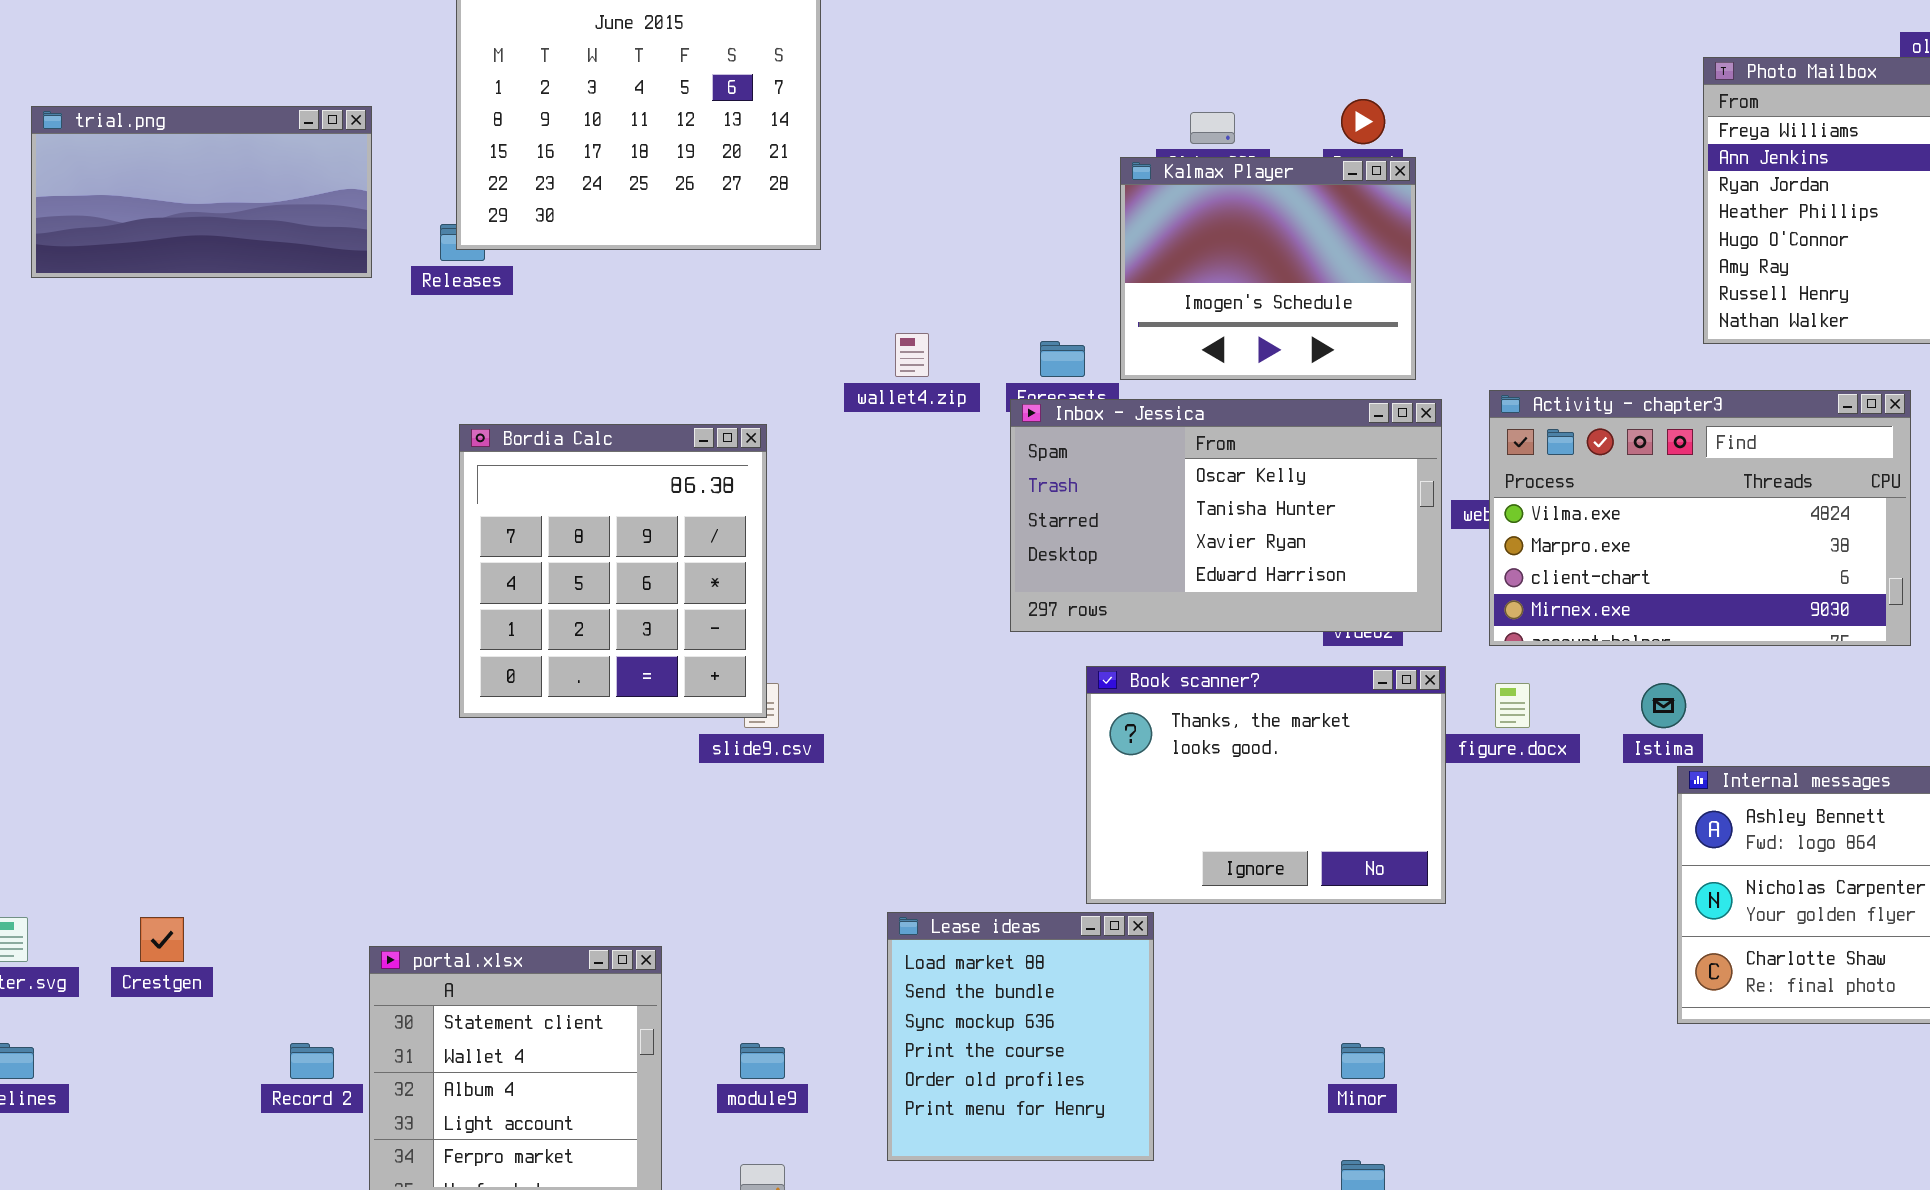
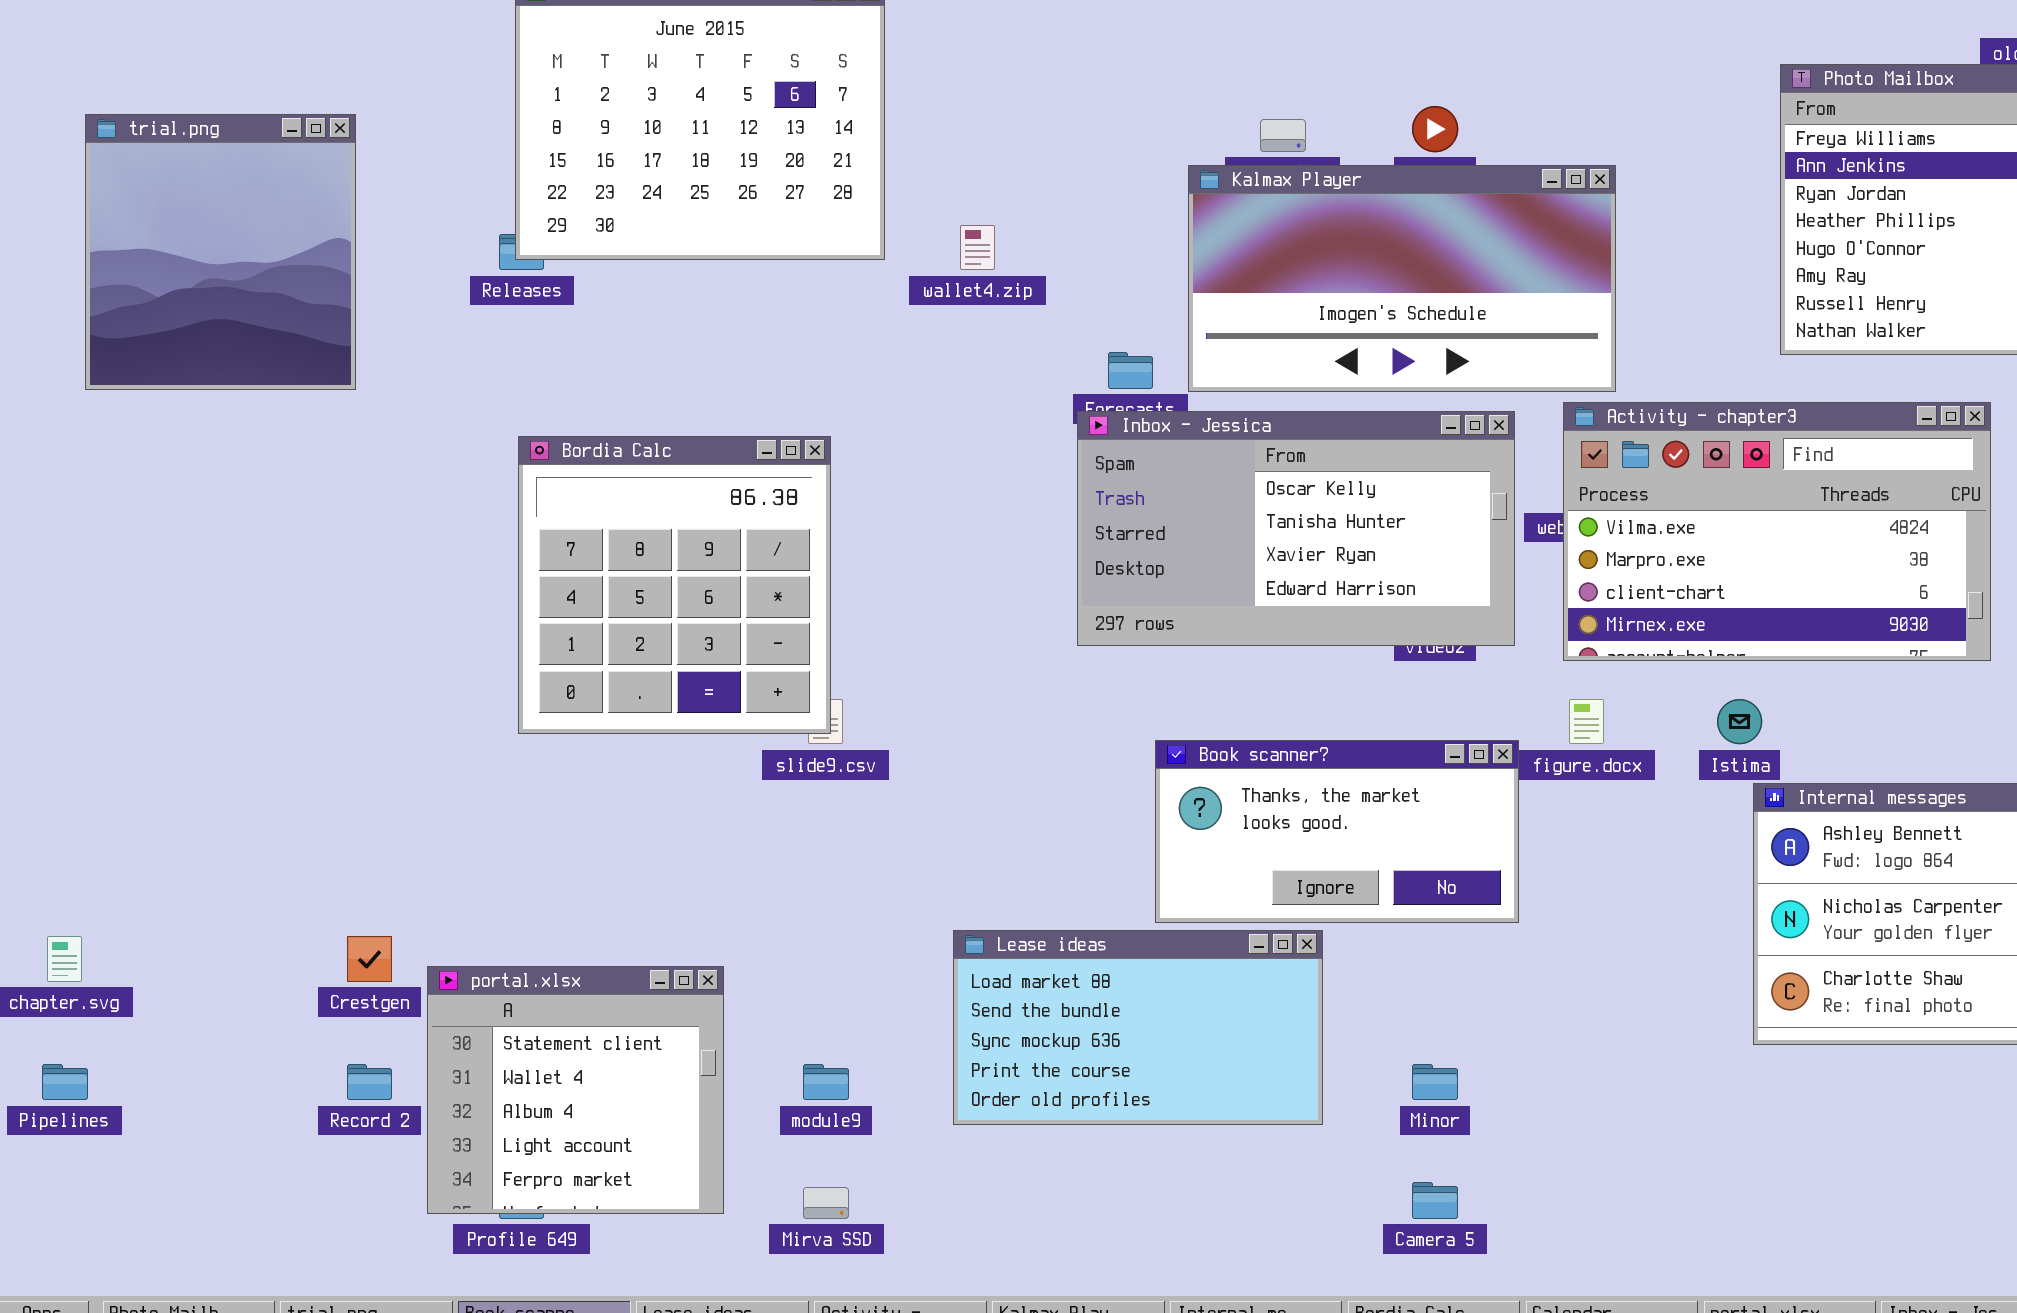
trial.png: [31,106,372,278] -> [85,114,356,390], resized
Kalmax Player: [1120,157,1416,380] -> [1188,165,1616,392], resized
wallet4.zip: [895,333,929,377] -> [960,225,995,270], moved
Book scanner?: [1086,666,1446,904] -> [1155,740,1519,923], resized
Lease ideas: [887,912,1154,1161] -> [953,930,1323,1125], resized
Crestgen: [140,917,184,962] -> [347,936,392,982], moved

